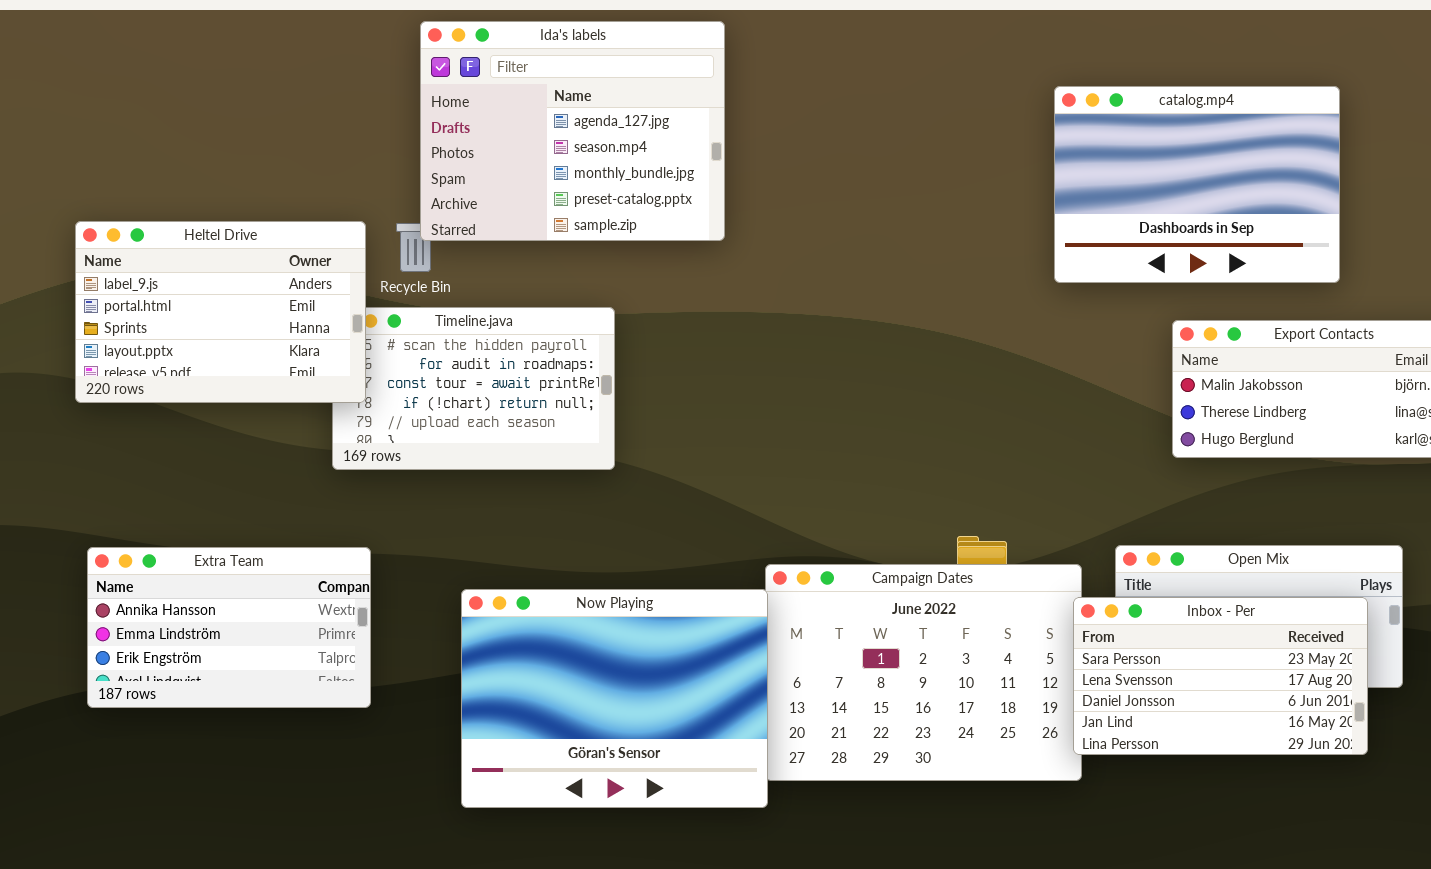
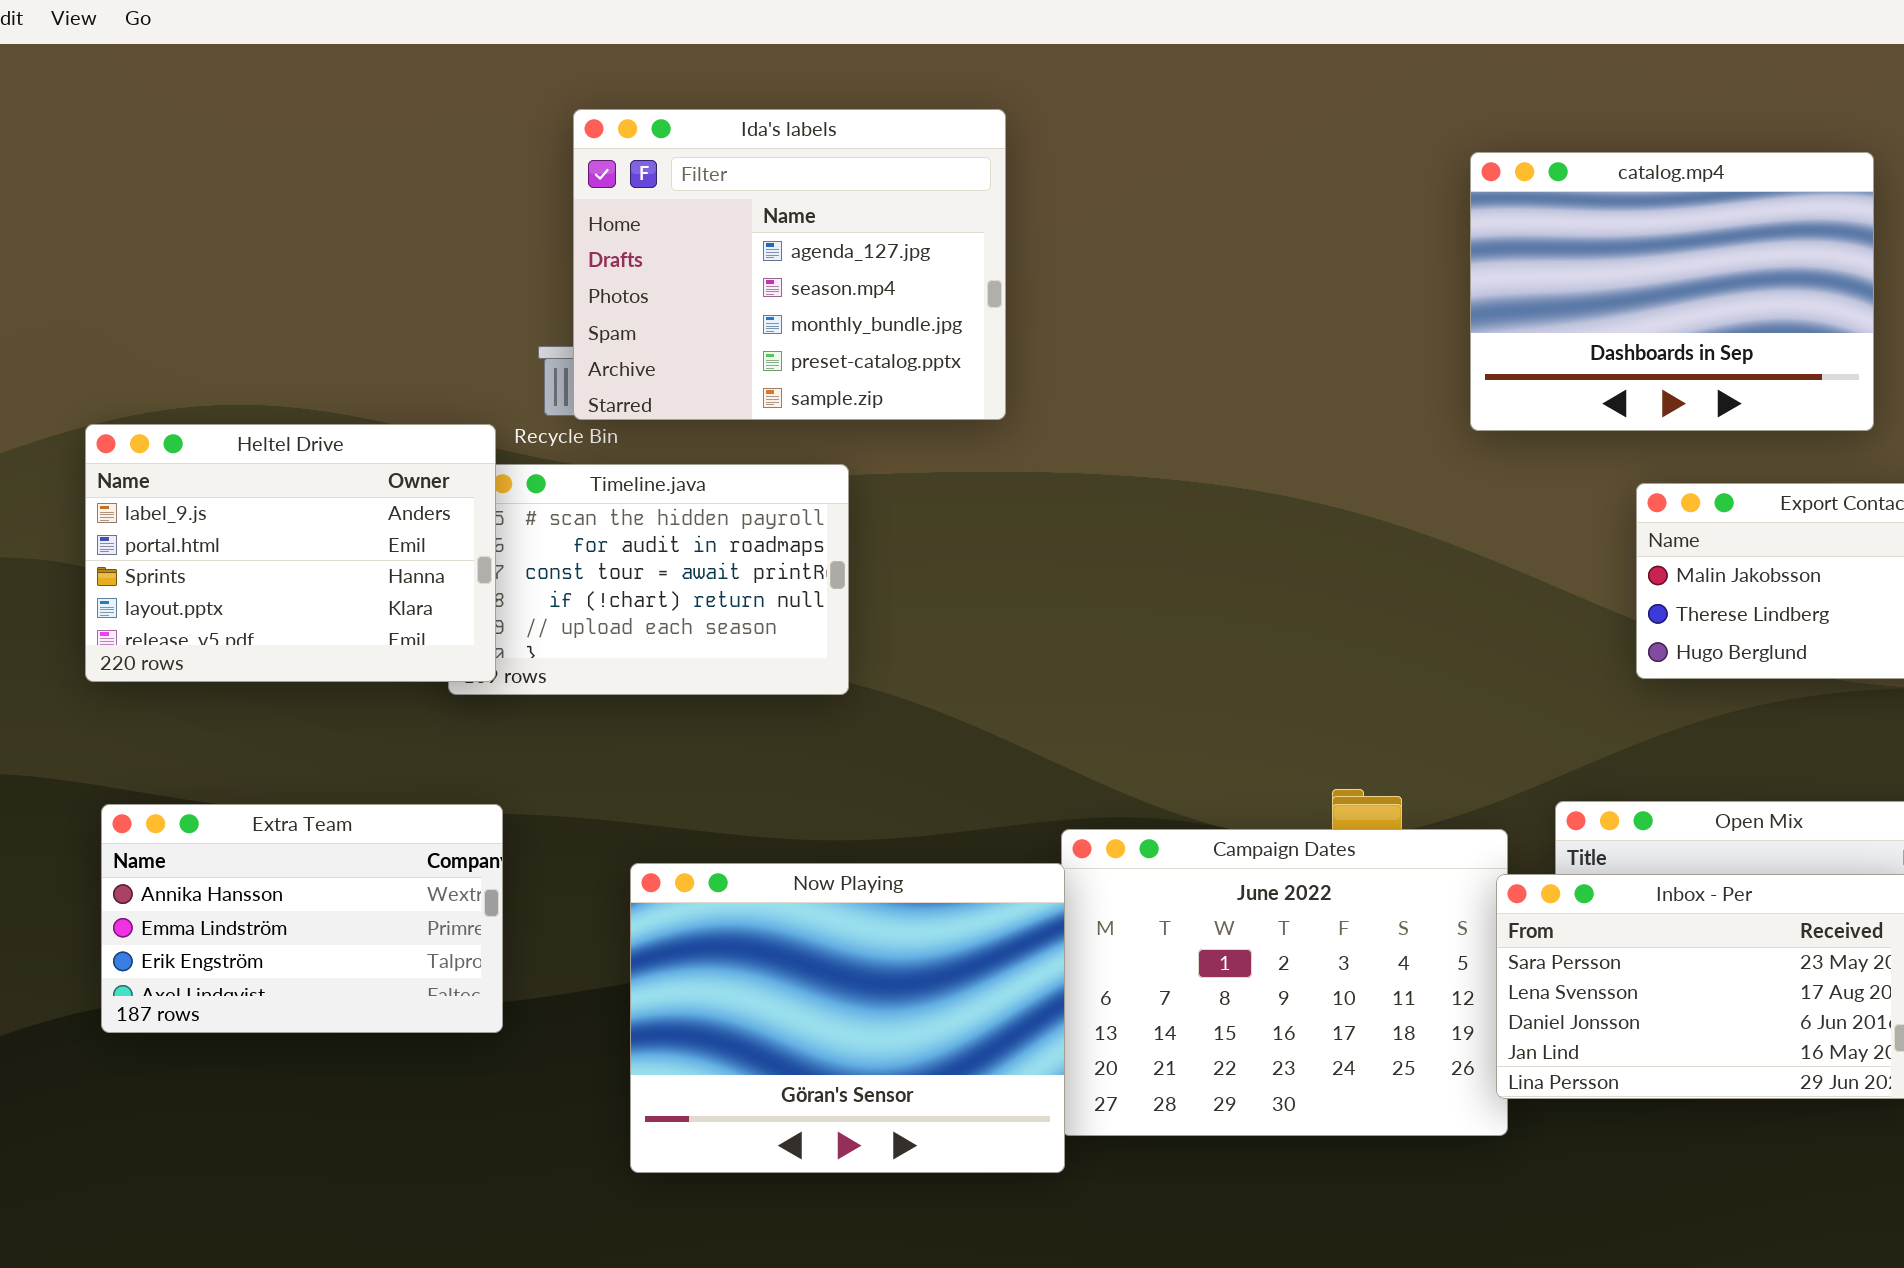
Ida's labels: [420,21,725,241] -> [573,109,1006,420], moved
Heltel Drive: [75,221,366,403] -> [85,424,496,682], moved

